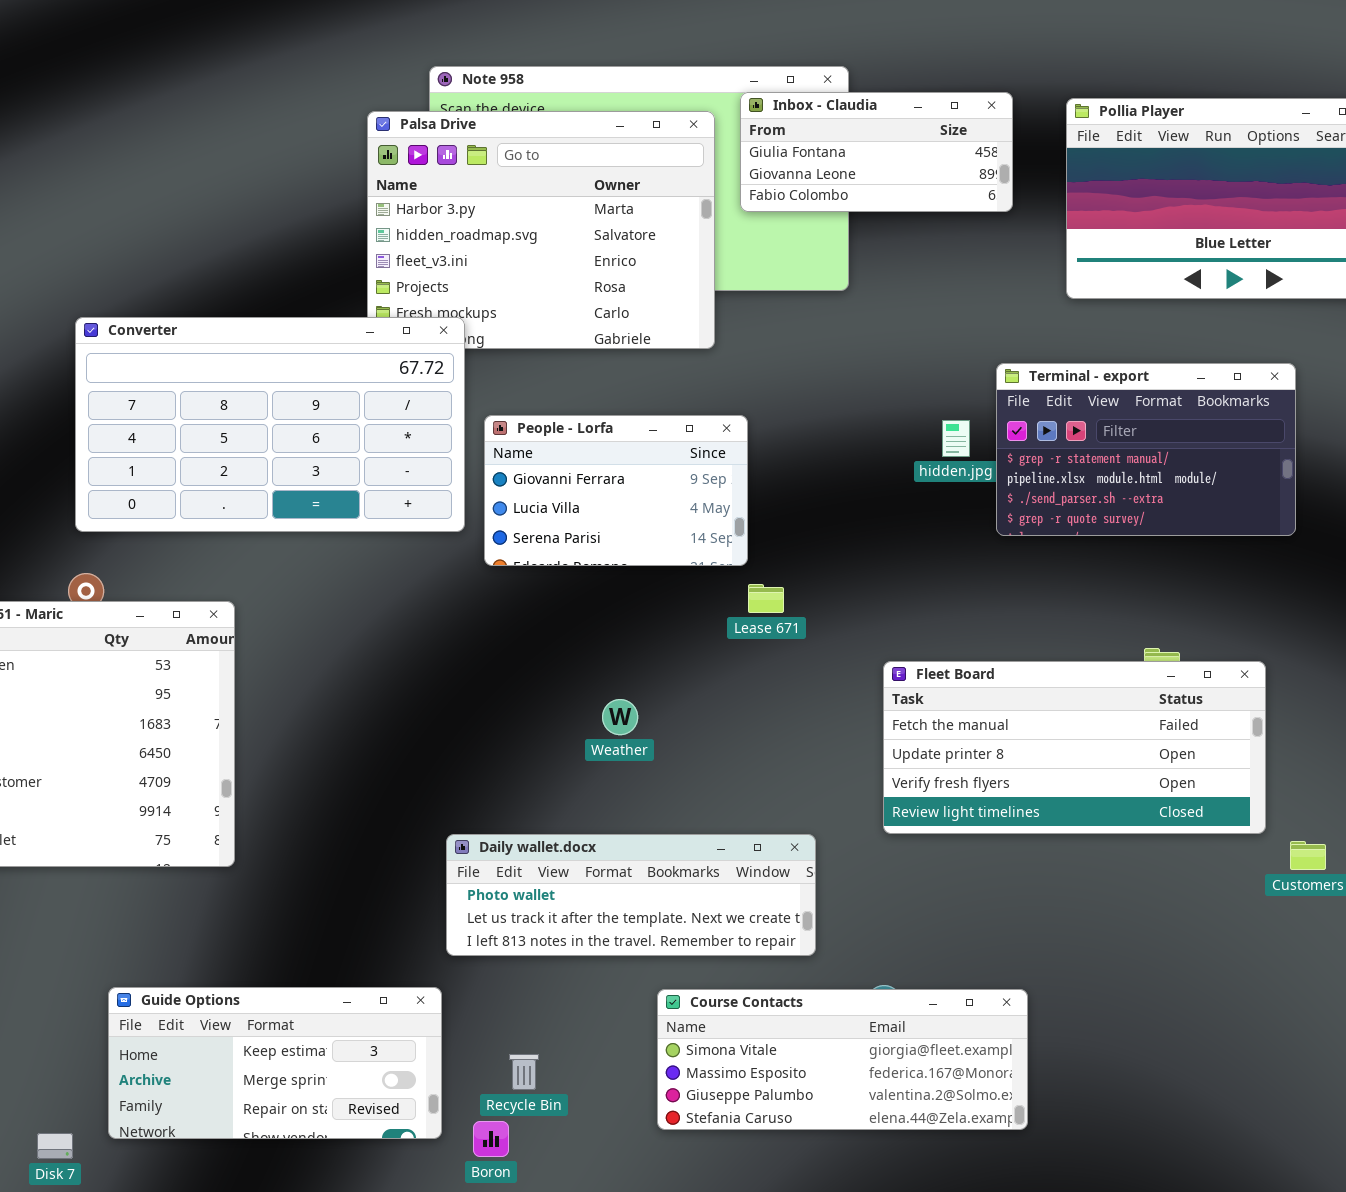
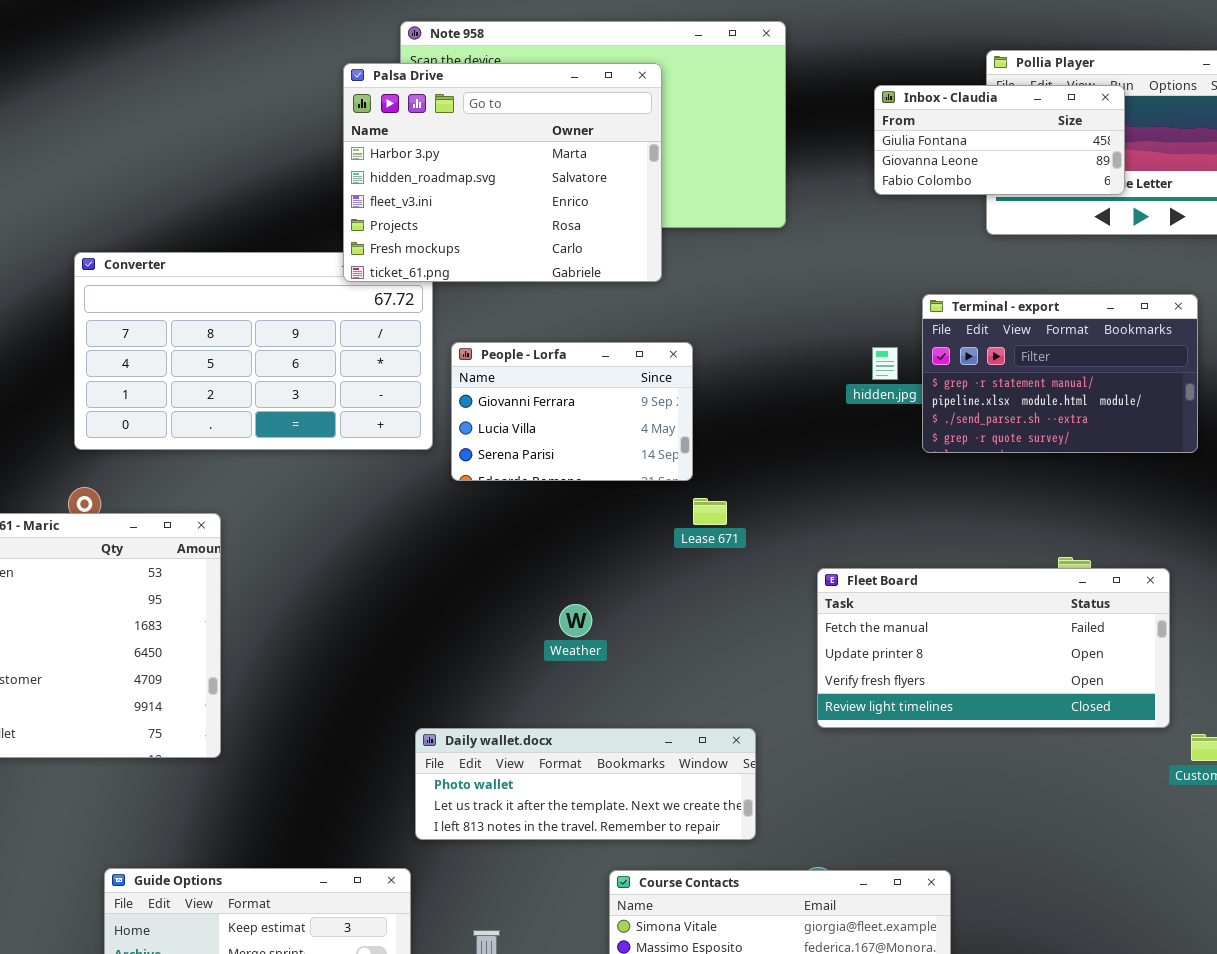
Inbox - Claudia: [740,92,1013,212] -> [874,85,1125,195], moved
Palsa Drive: [367,111,715,349] -> [343,63,662,282], raised

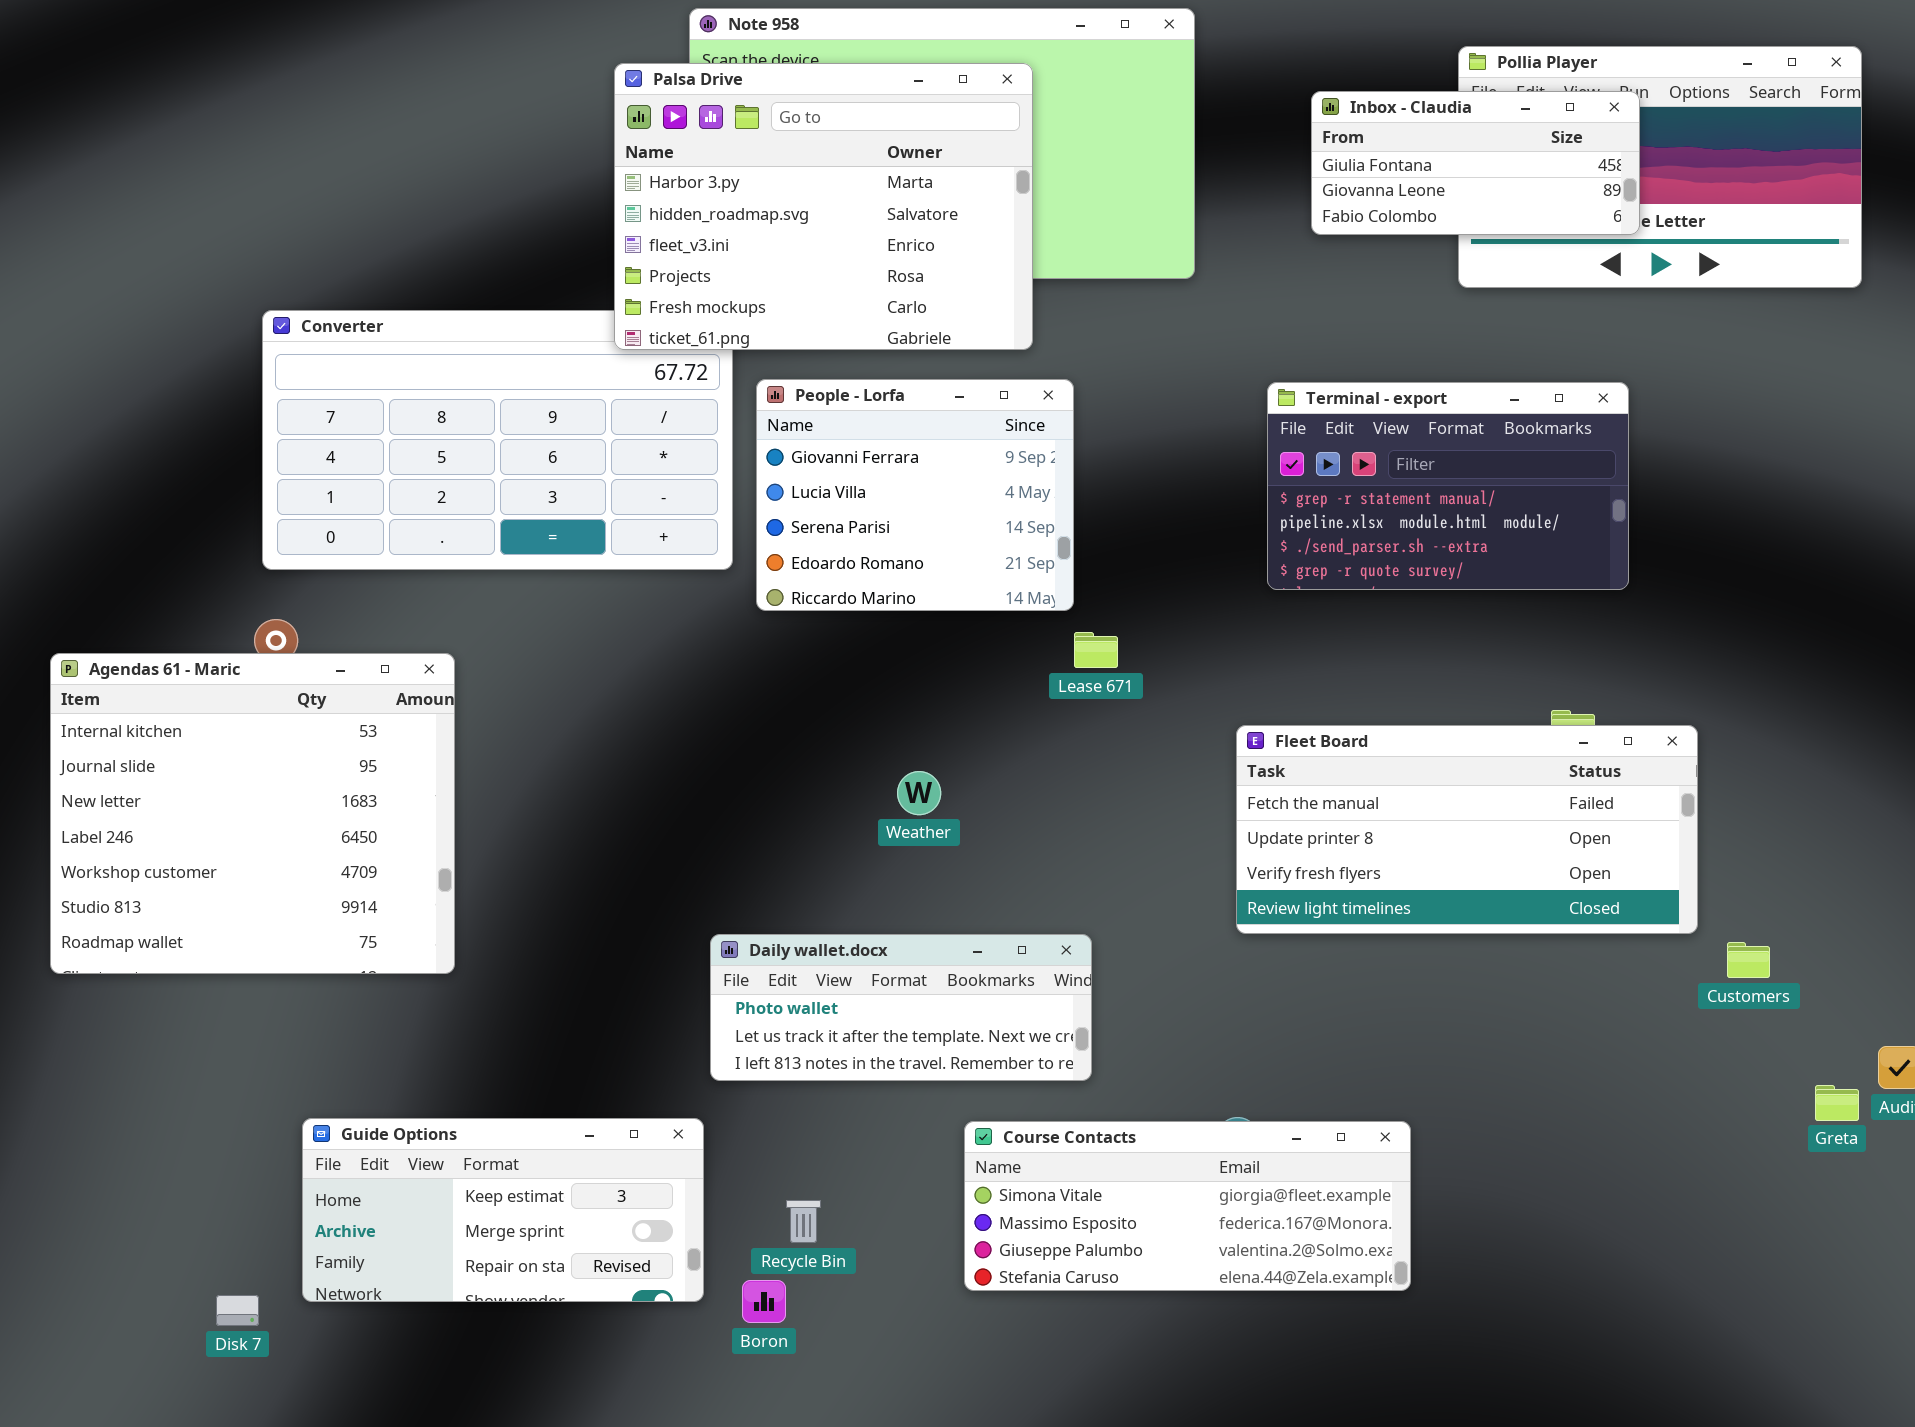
Terminal - export: [922,294,1198,453] -> [1267,382,1629,590], moved
People - Lorfa: [451,342,693,481] -> [756,379,1074,611], resized
Daily wallet.docx: [415,728,756,840] -> [710,934,1092,1081], resized

